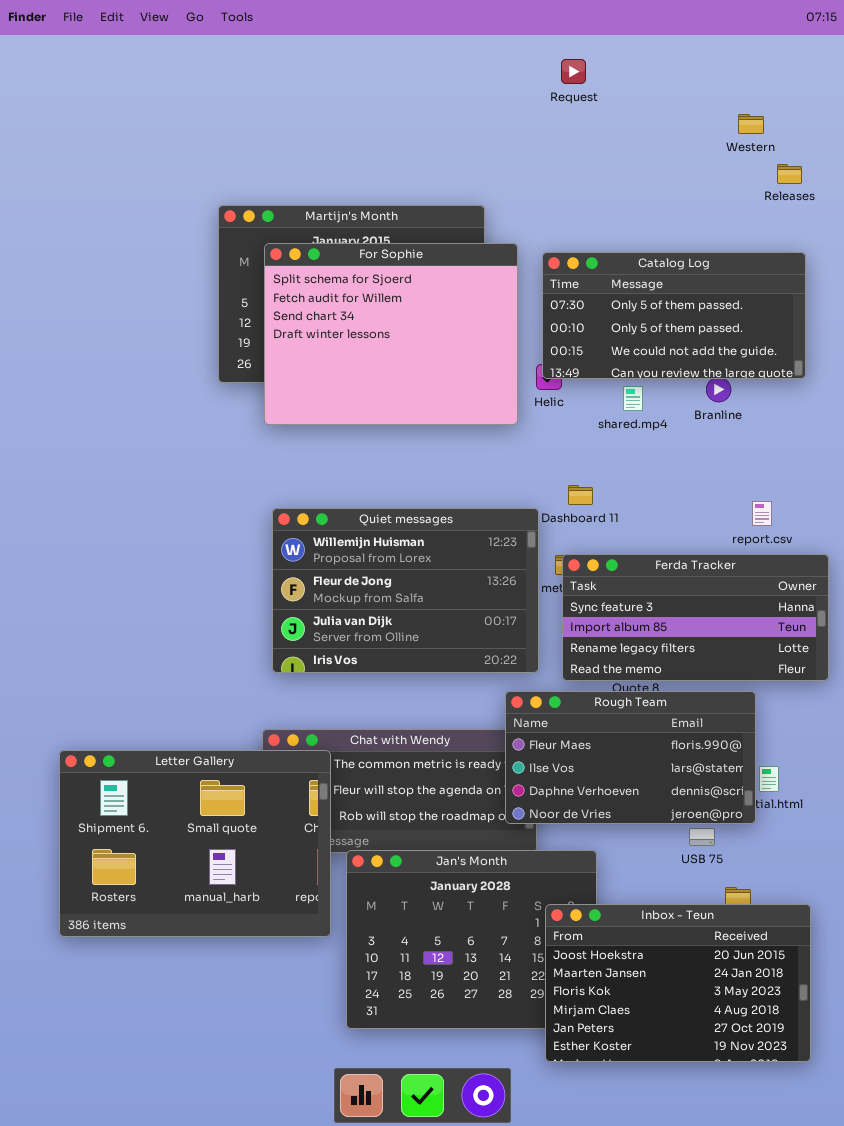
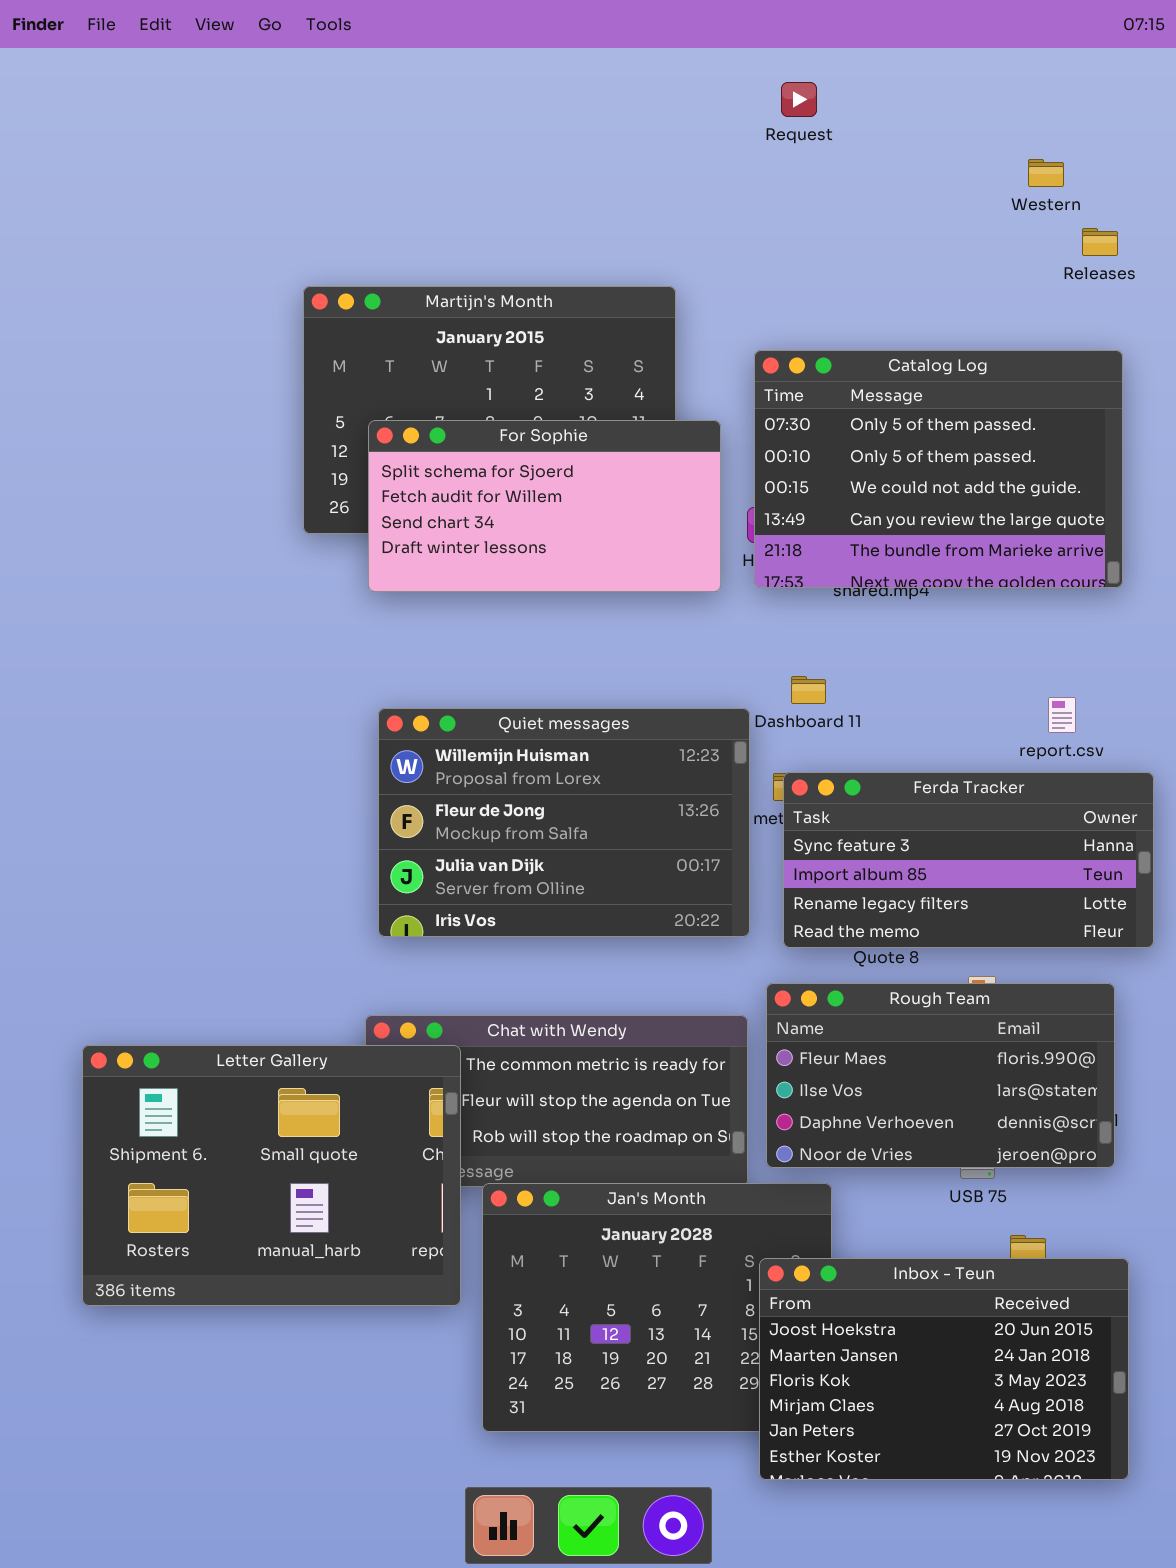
For Sophie: [264,243,518,425] -> [368,420,721,592], resized
Catalog Log: [542,252,806,379] -> [754,350,1123,588], resized
Rough Team: [505,691,756,824] -> [766,983,1115,1168], moved

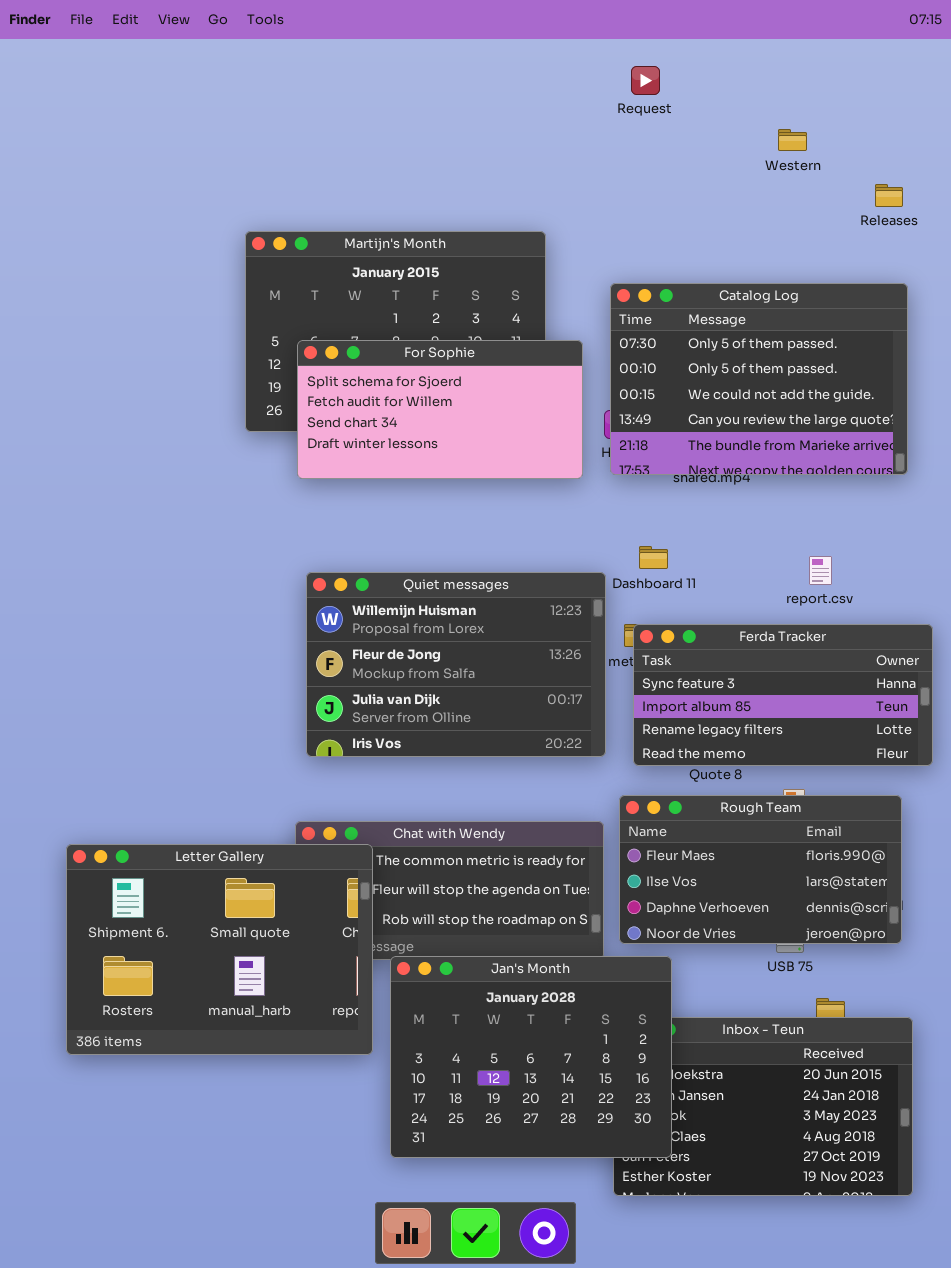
Western: [1028,159,1064,187] -> [778,129,807,151], moved
report.csv: [1048,697,1076,733] -> [809,556,832,585], moved
Jan's Month: [482,1183,832,1432] -> [390,956,672,1158], raised

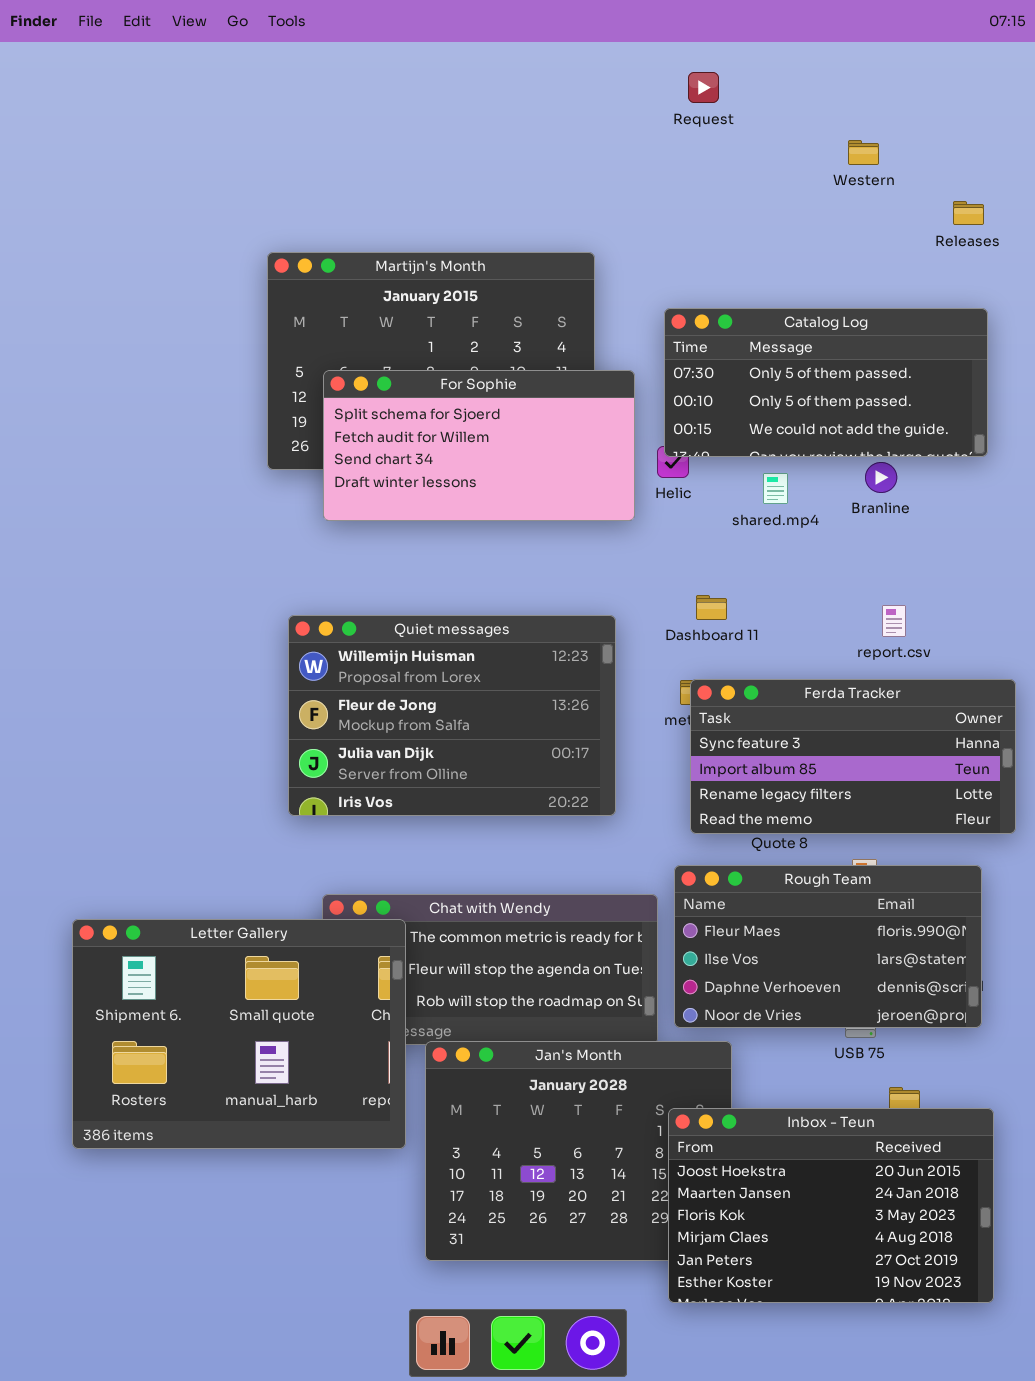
Catalog Log: [610,283,908,475] -> [664,308,988,457], resized
Quiet messages: [306,572,606,757] -> [288,615,616,816], moved
Inbox - Teun: [613,1017,913,1196] -> [668,1108,994,1303], raised

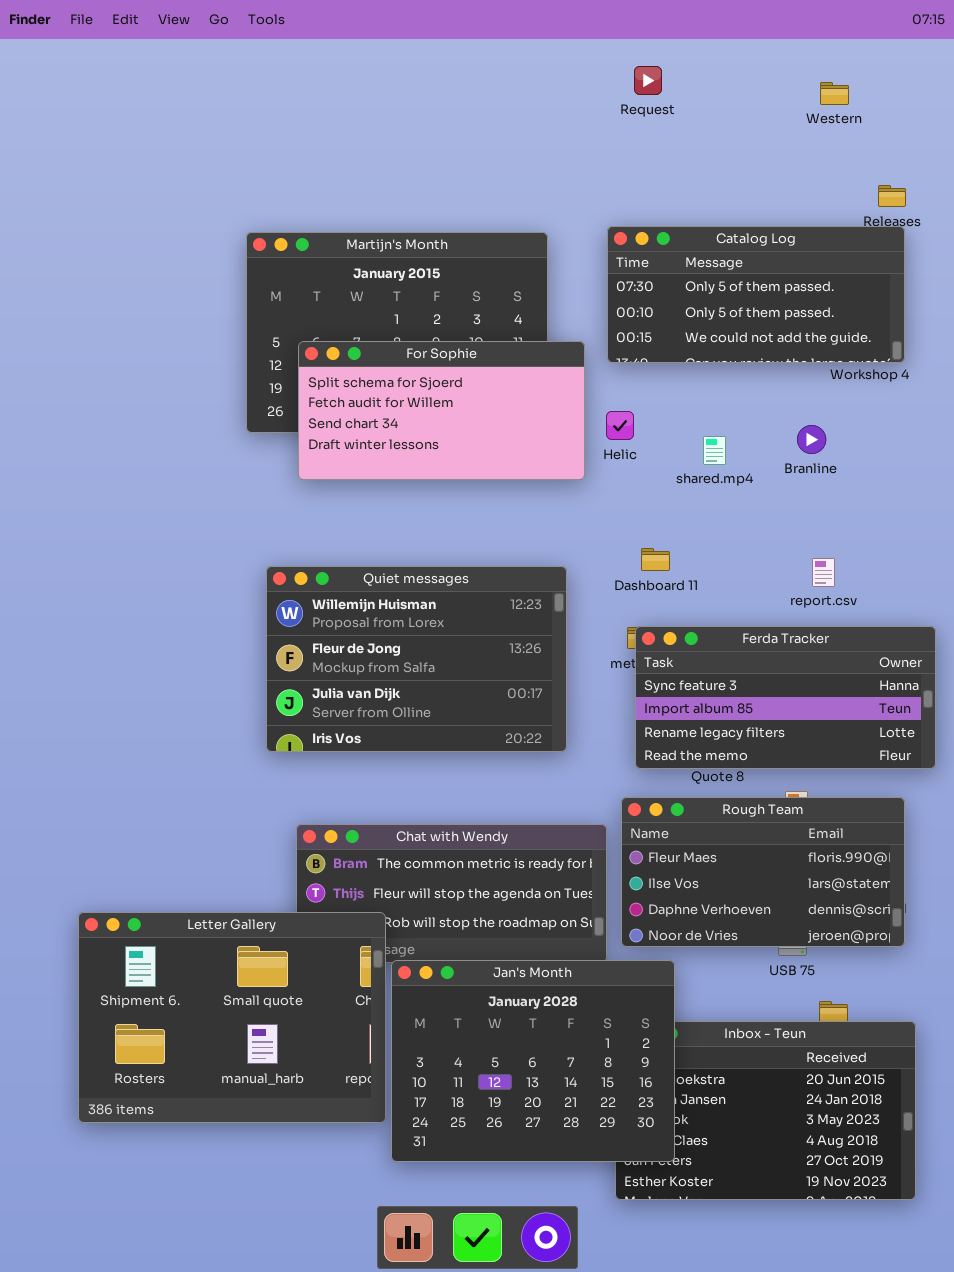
Western: [848,140,879,165] -> [820,82,849,105], moved
Catalog Log: [664,308,988,457] -> [607,226,905,363], moved
Letter Gallery: [72,919,406,1149] -> [78,912,386,1123], moved
Jan's Month: [425,1041,732,1261] -> [391,960,675,1162], raised

